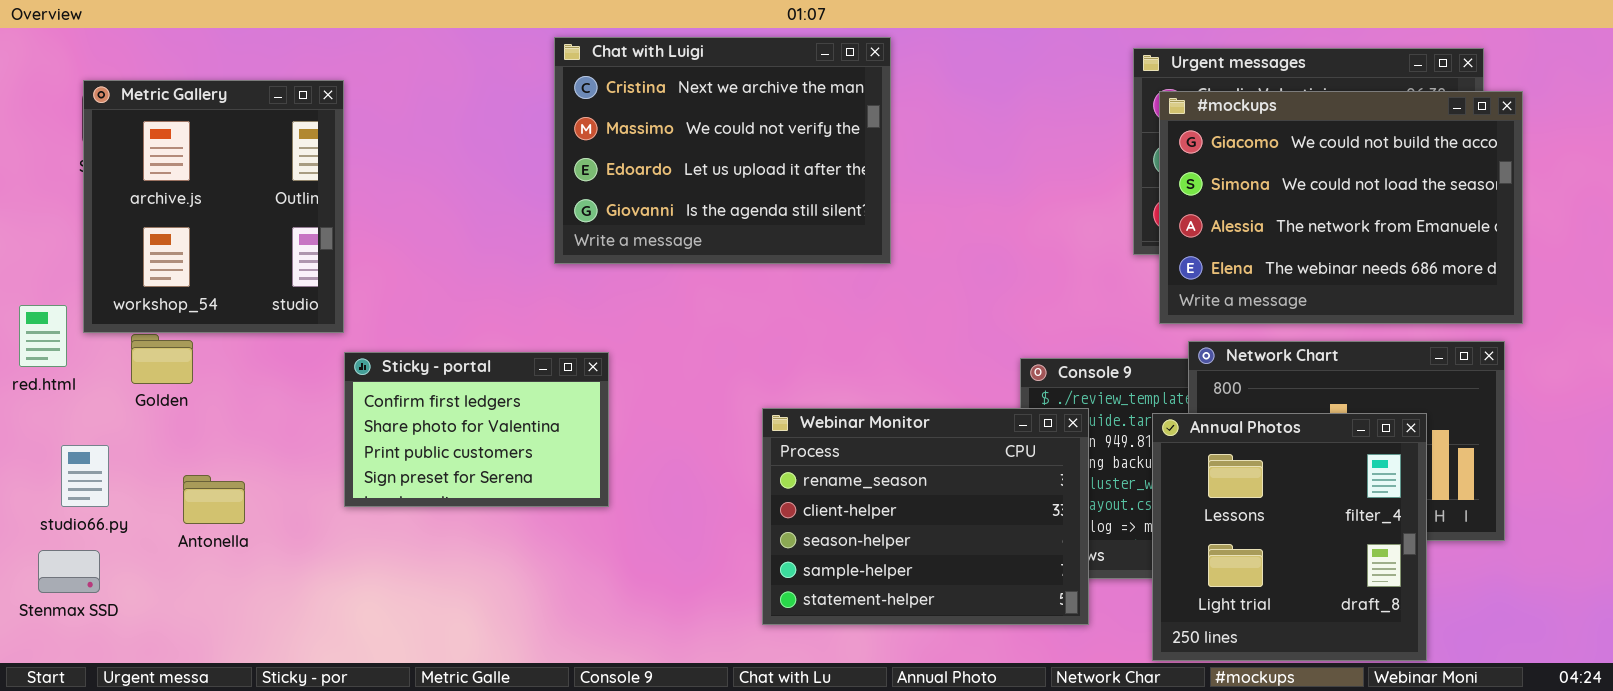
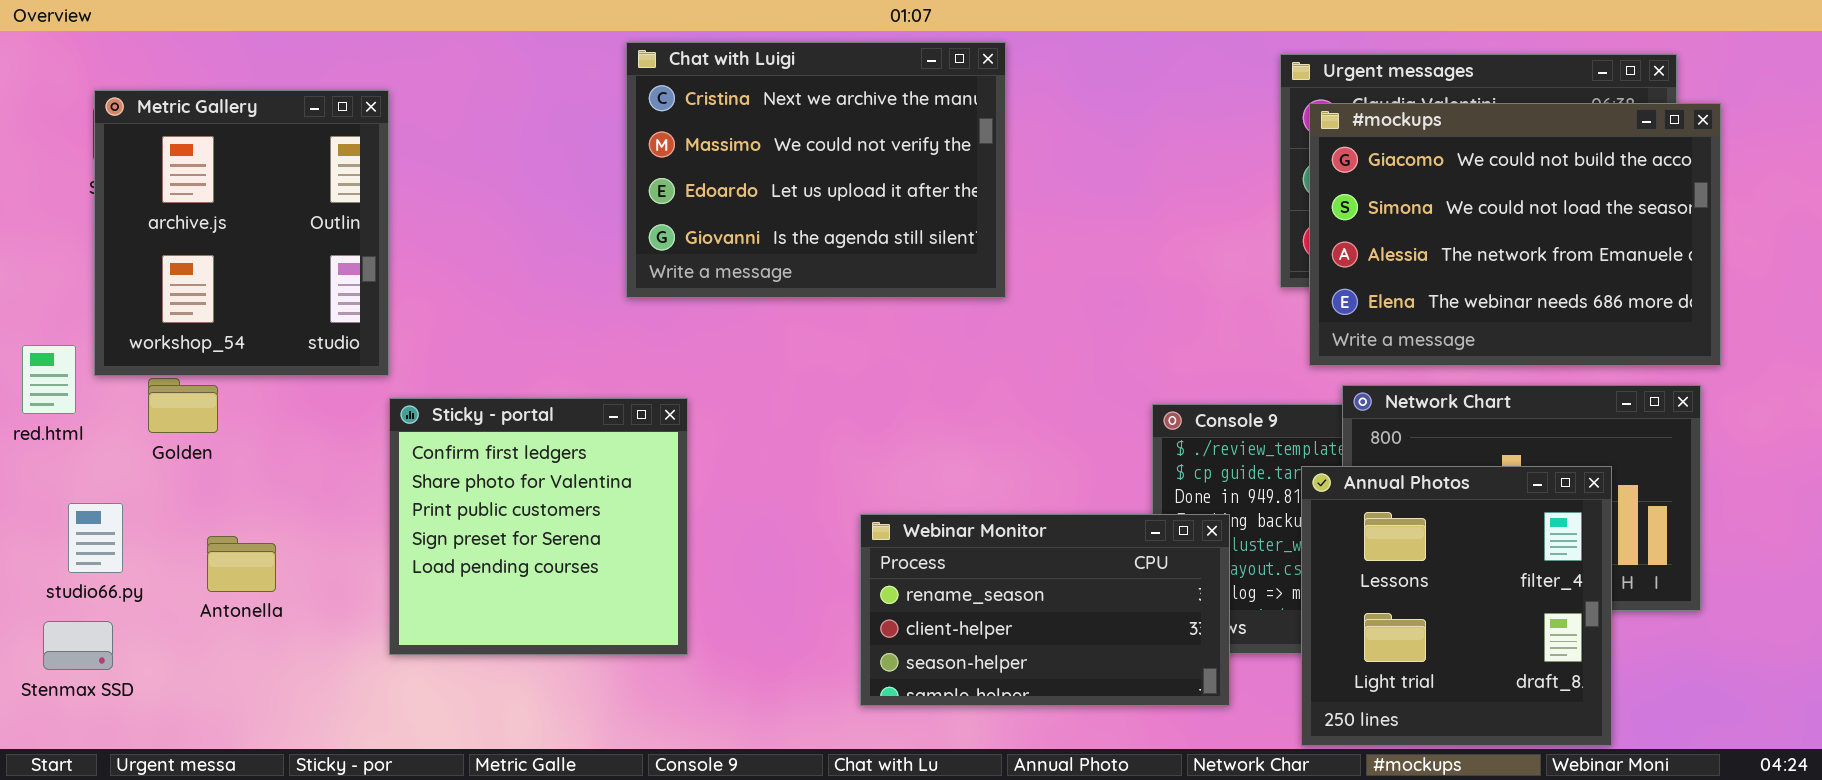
Sticky - portal: [344,352,609,507] -> [389,398,688,655], resized
Webinar Monitor: [762,408,1089,625] -> [860,514,1230,706], resized

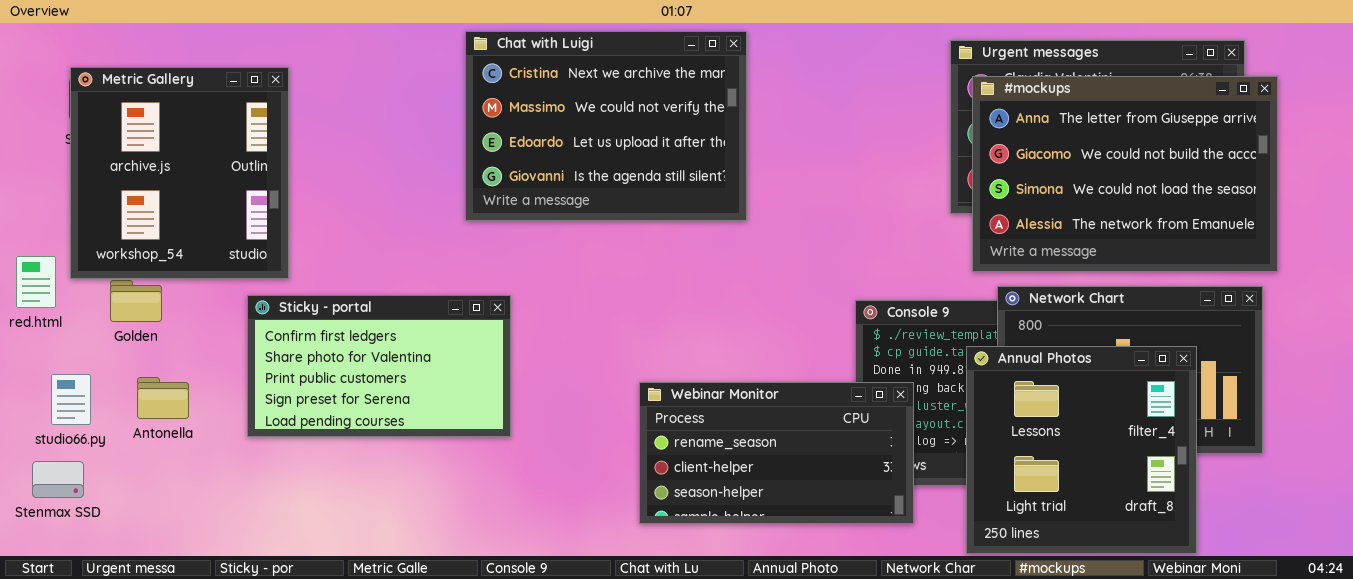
#mockups: [1309,103,1721,366] -> [972,76,1278,272], scrolled up 1 row
Sticky - portal: [389,398,688,655] -> [247,295,511,437], resized
Antonella: [207,536,276,592] -> [137,377,189,419], moved

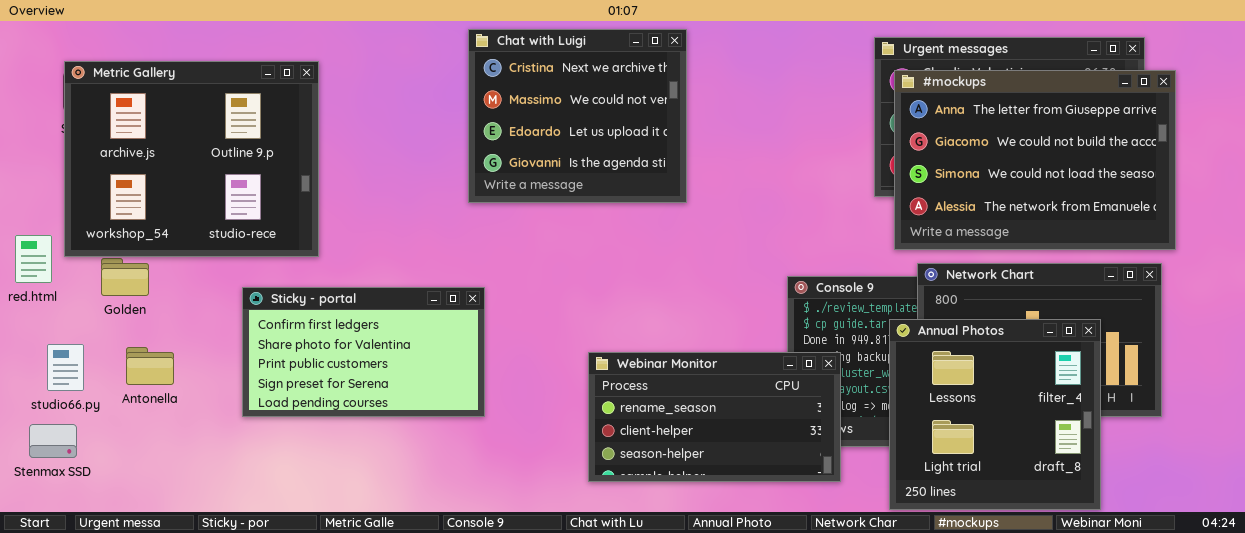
Chat with Luigi: [465,31,747,221] -> [468,29,687,203], resized
Metric Gallery: [70,67,289,279] -> [64,61,319,257], resized
Sticky - portal: [247,295,511,437] -> [242,287,485,417], moved

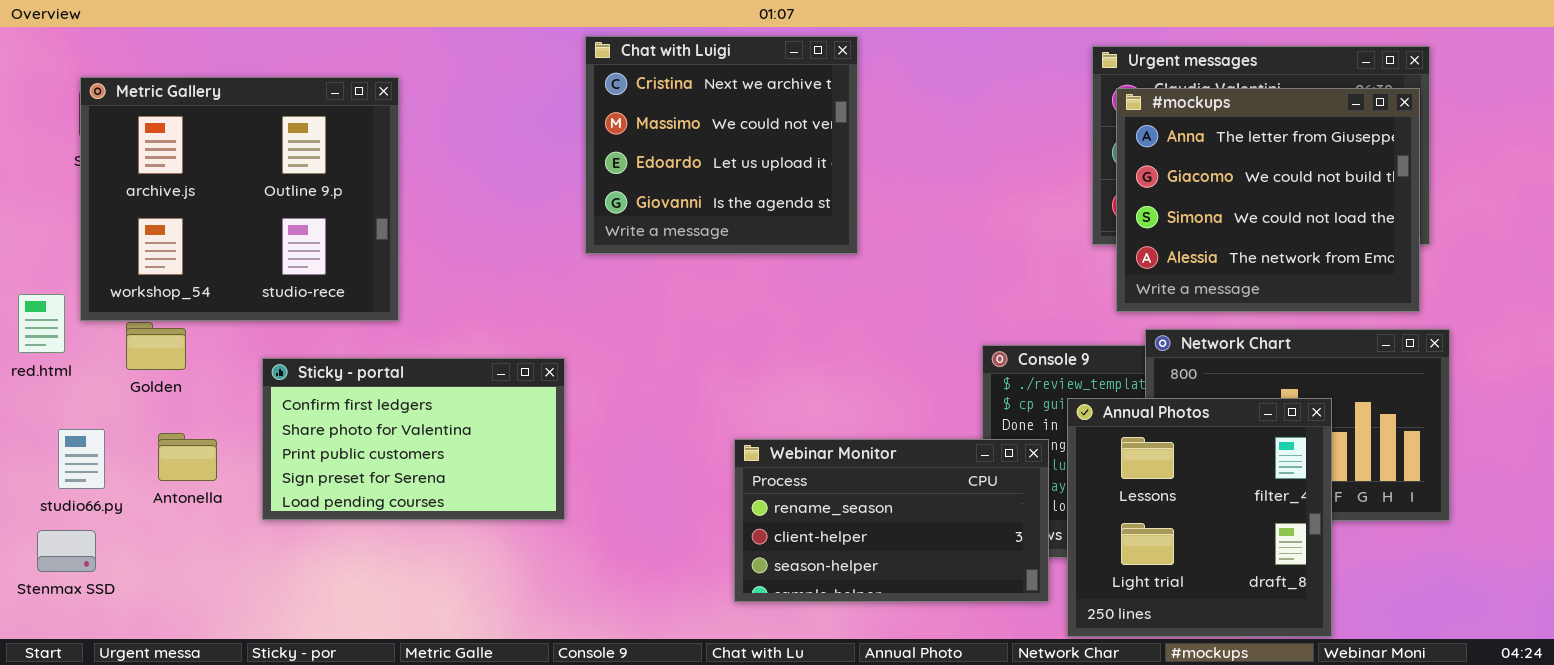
#mockups: [894,70,1176,250] -> [1116,88,1420,312], resized
Sticky - portal: [242,287,485,417] -> [262,358,565,520], moved
Annual Photos: [889,319,1101,510] -> [1067,398,1332,637], moved

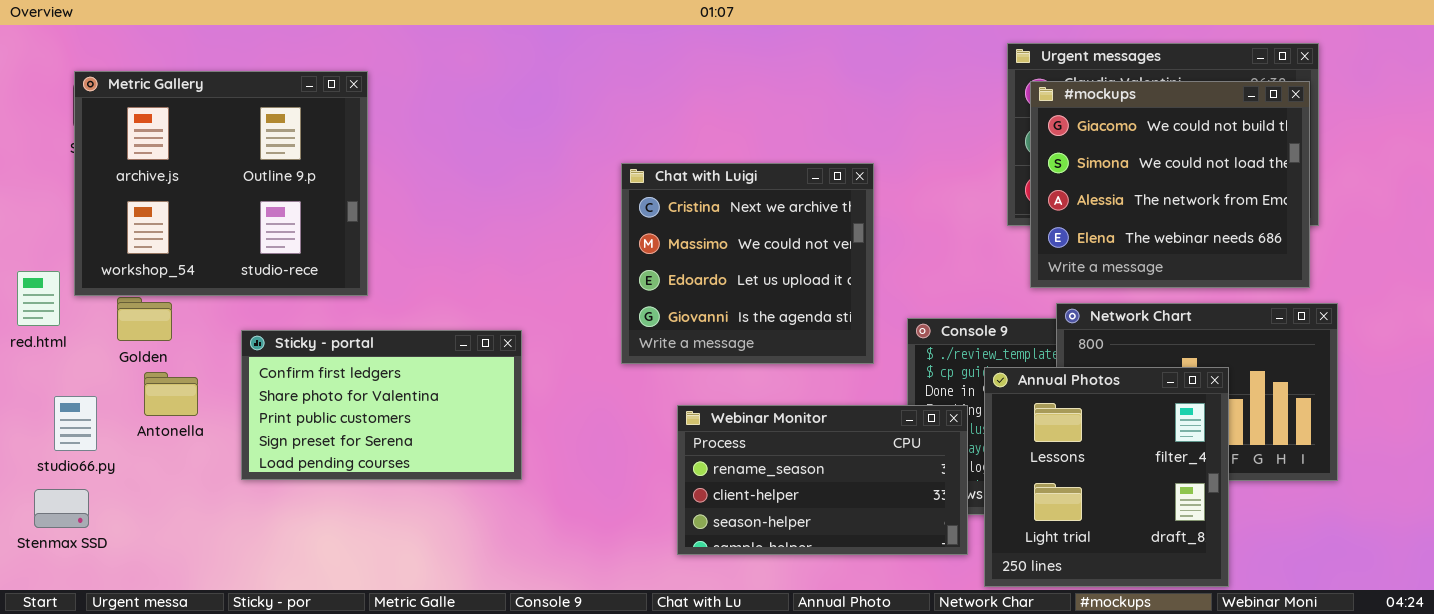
Chat with Luigi: [585,36,858,254] -> [621,163,874,364], moved
#mockups: [1116,88,1420,312] -> [1030,81,1310,288], scrolled down 1 row
Antonella: [158,433,217,481] -> [144,372,198,416], moved

